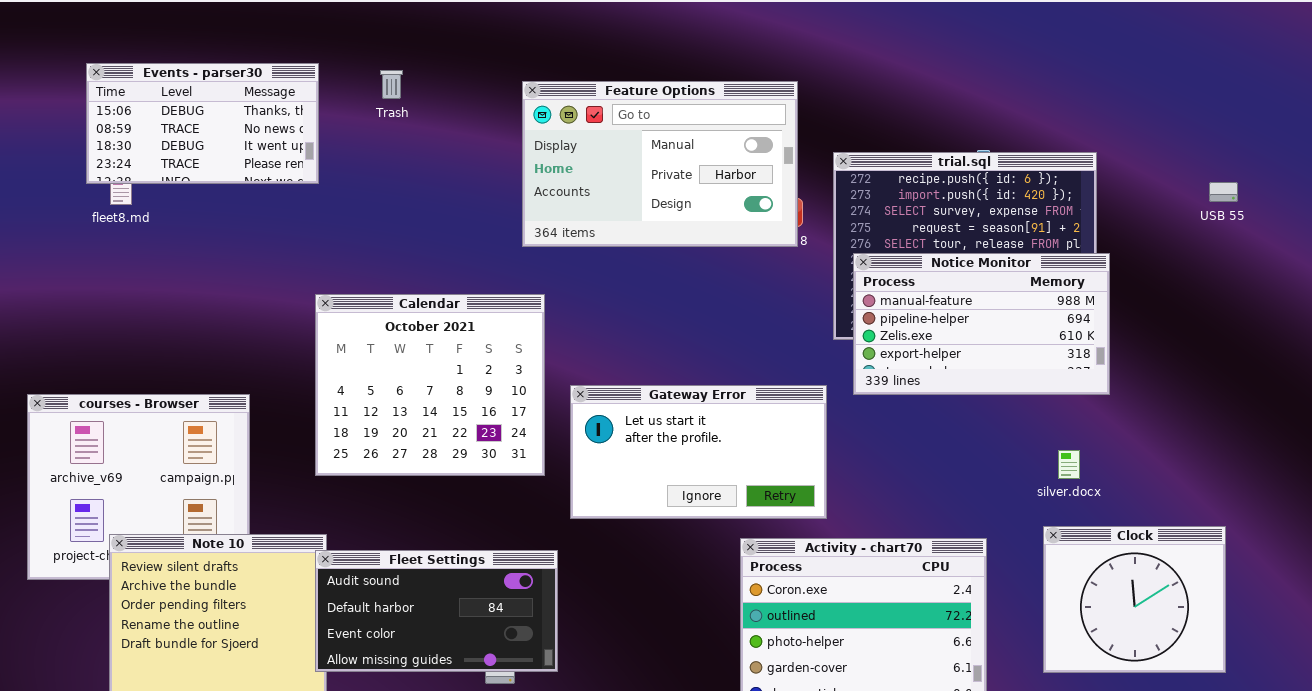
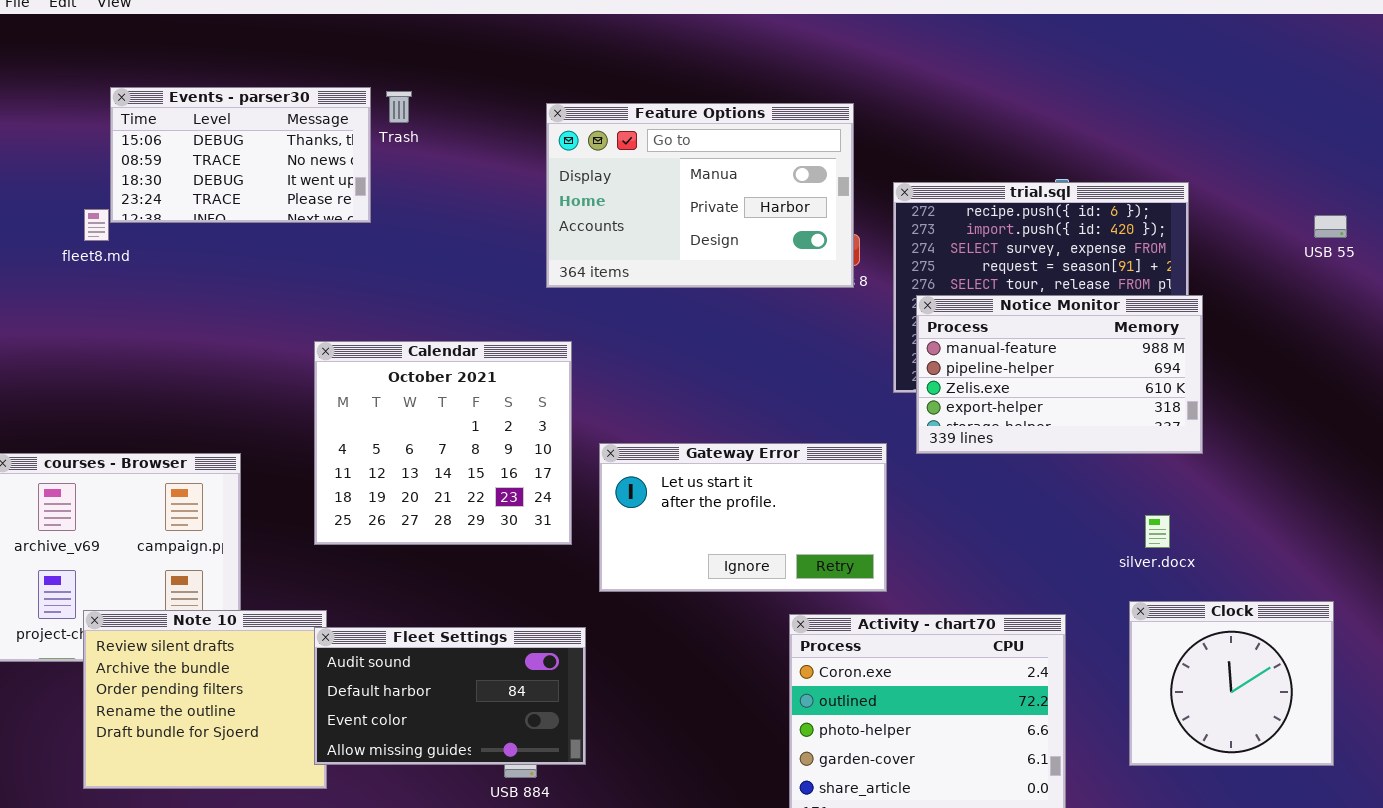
Events - parser30: [86,63,319,184] -> [110,87,371,223], moved

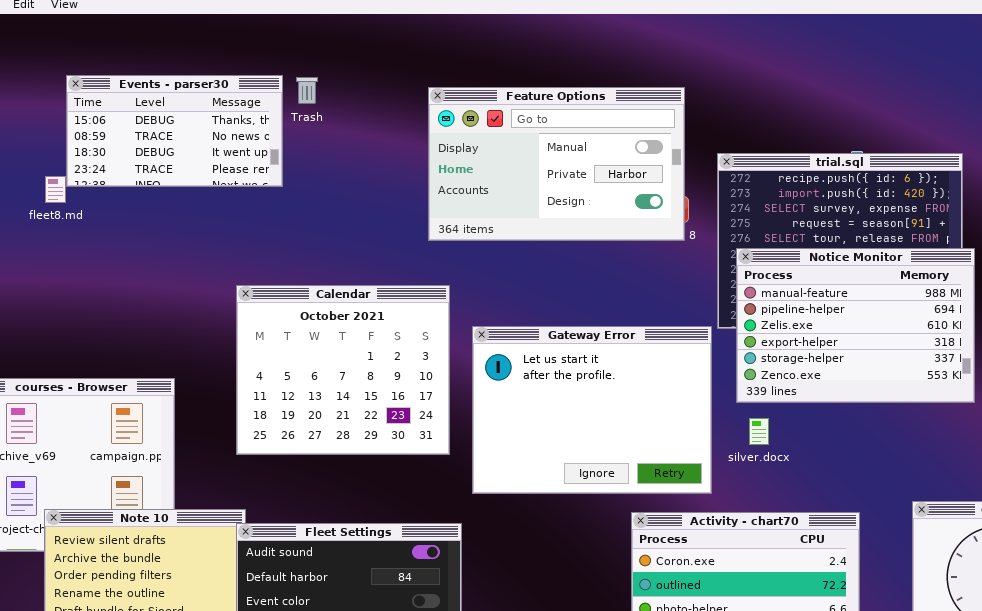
Notice Monitor: [916,295,1203,454] -> [736,248,975,403], resized
Gateway Error: [599,443,887,592] -> [472,326,712,494], resized
silver.docx: [1145,515,1170,548] -> [749,418,769,445], moved

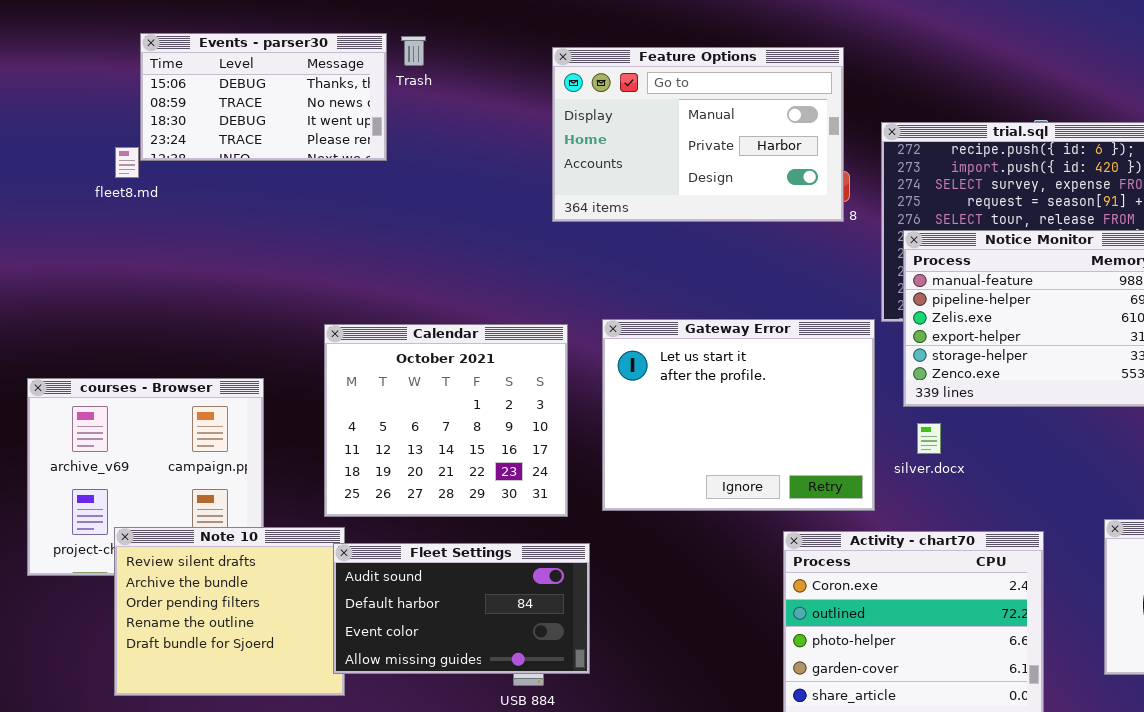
Calendar: [236,285,450,455] -> [324,324,568,517], moved

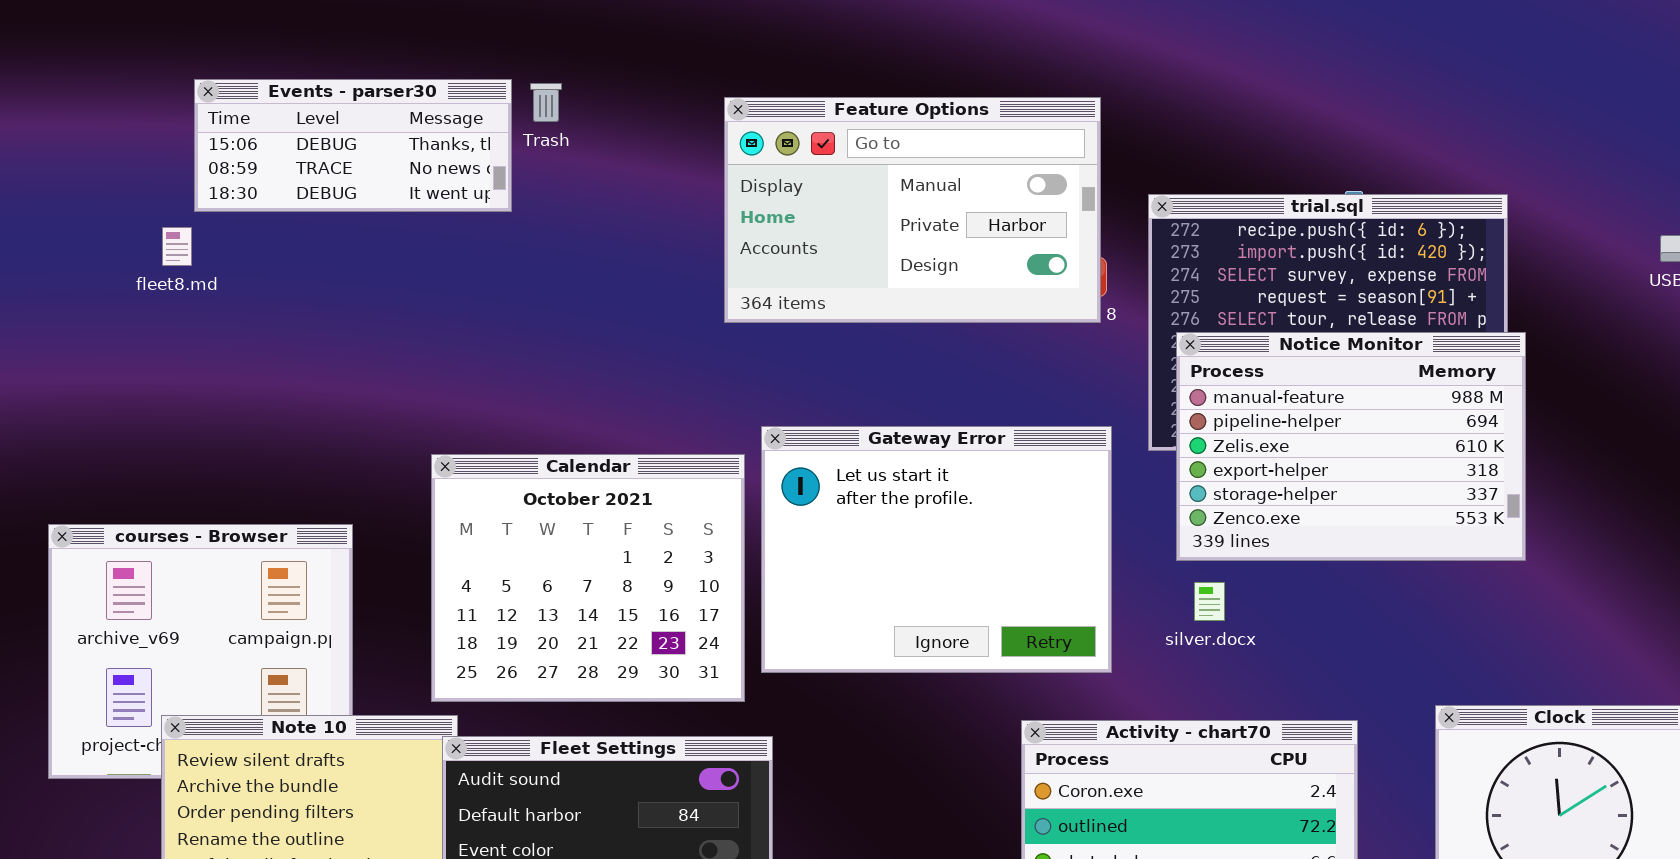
Events - parser30: [140,33,387,161] -> [194,79,512,212], resized
Gateway Error: [602,319,875,511] -> [761,426,1112,673], moved

